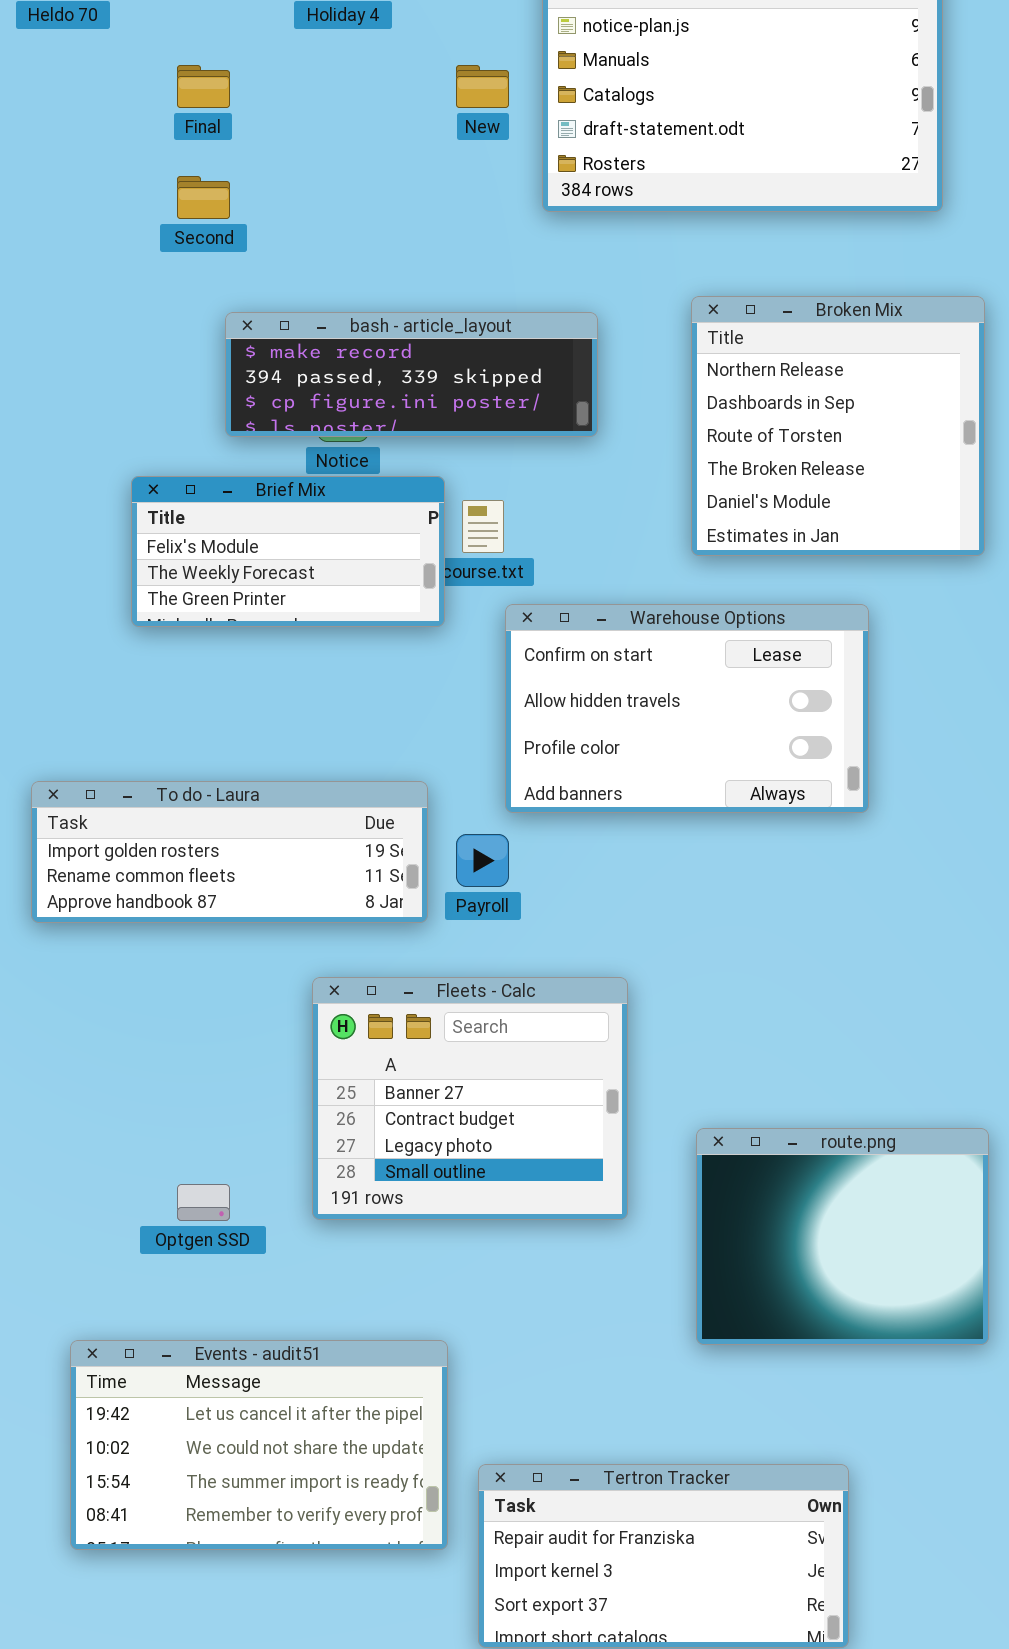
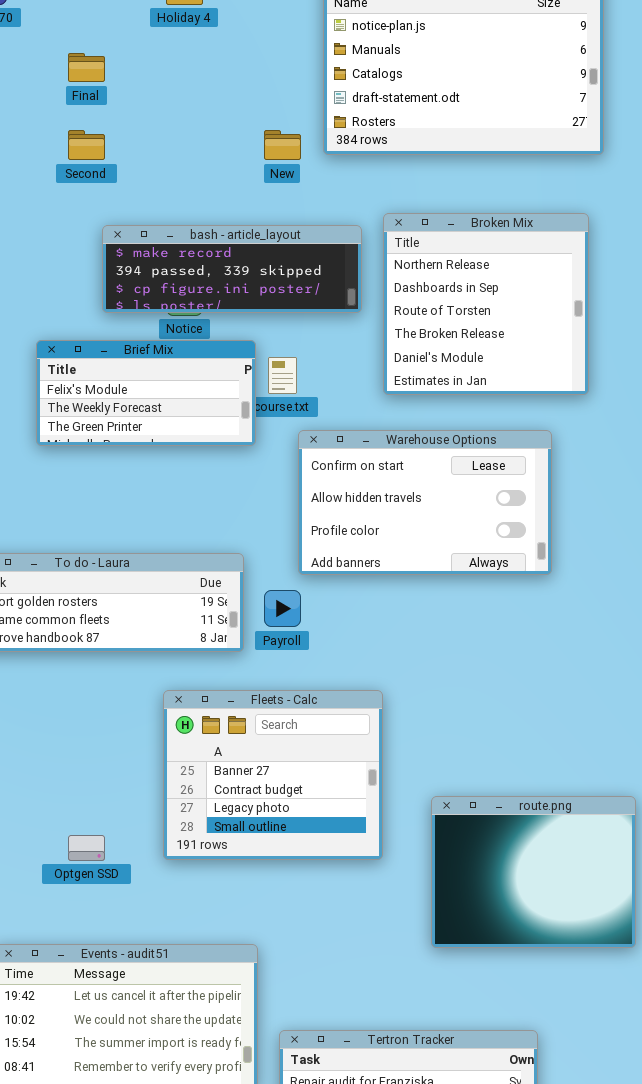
New: [456,65,509,108] -> [264,130,301,160], moved
Broken Mix: [691,296,985,556] -> [383,213,589,395], moved

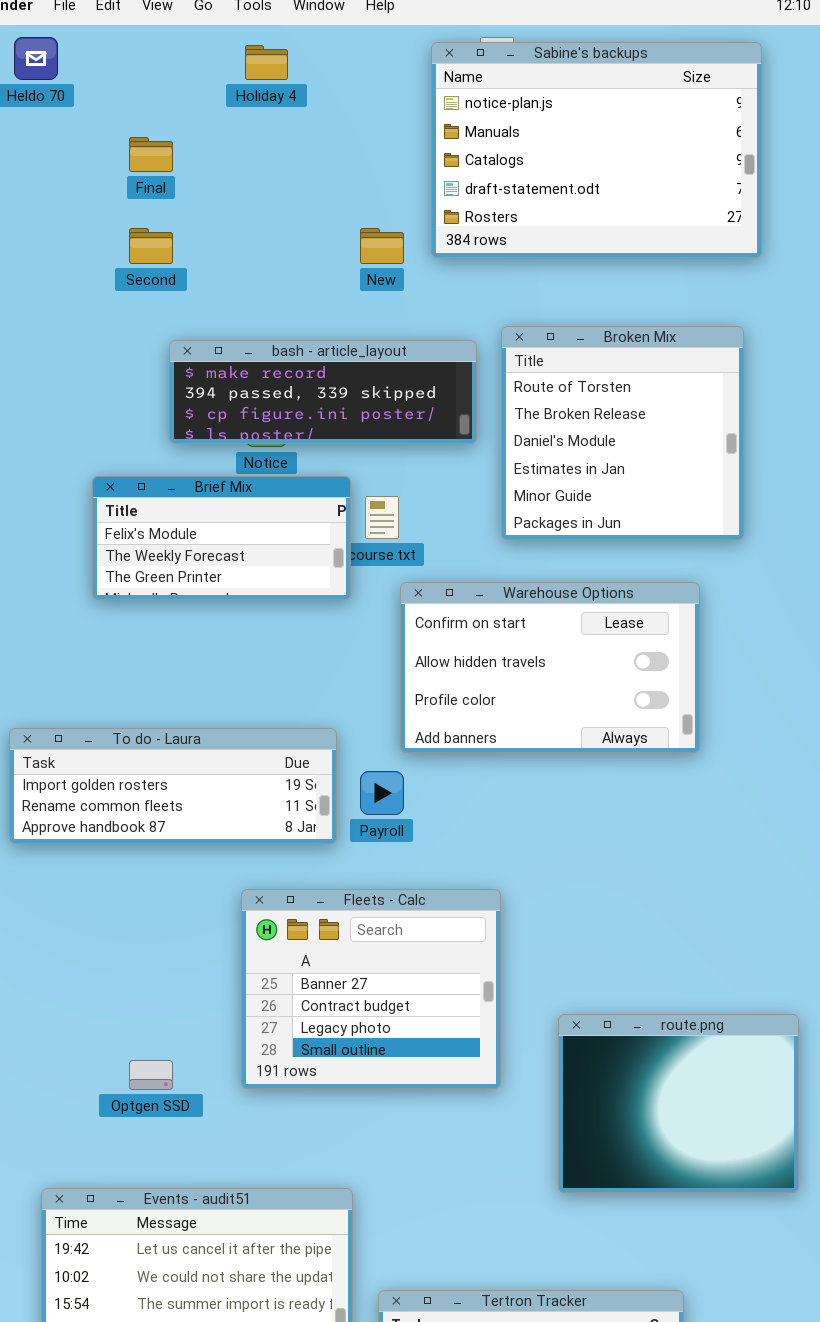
Broken Mix: [383,213,589,395] -> [501,326,744,540], scrolled down 2 rows

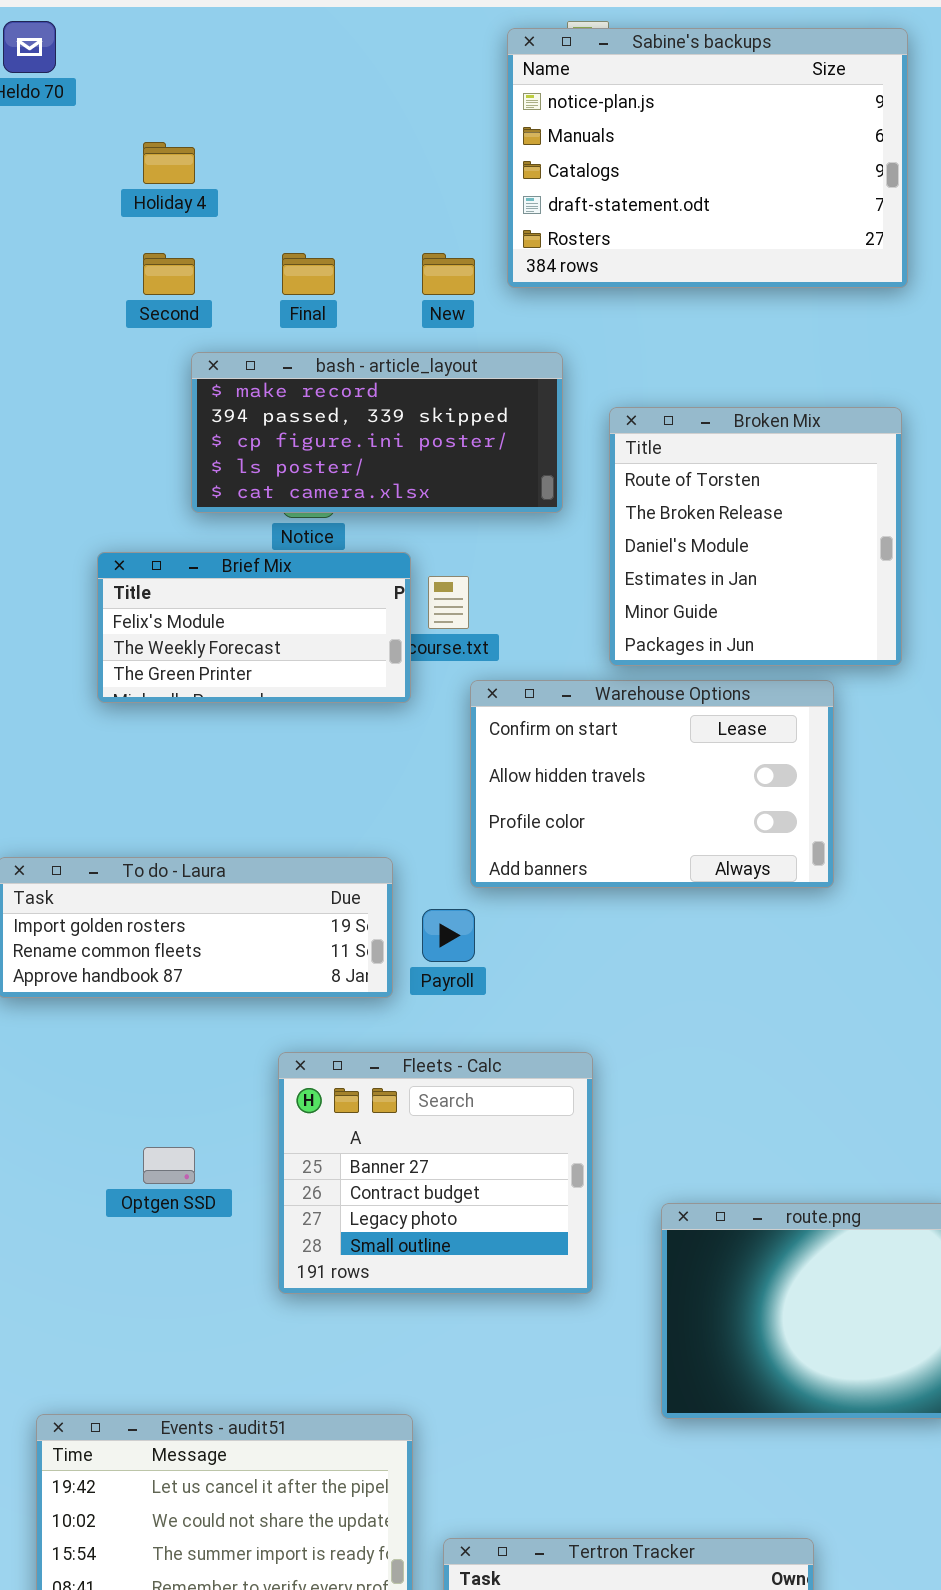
Holiday 4: [245,45,288,80] -> [143,142,195,184], moved
Final: [129,137,173,172] -> [282,253,335,295], moved
Broken Mix: [501,326,744,540] -> [609,407,902,666], moved
bash - article_layout: [169,340,477,444] -> [191,352,563,513], resized
Optgen SSD: [129,1060,173,1090] -> [143,1147,195,1184], moved

